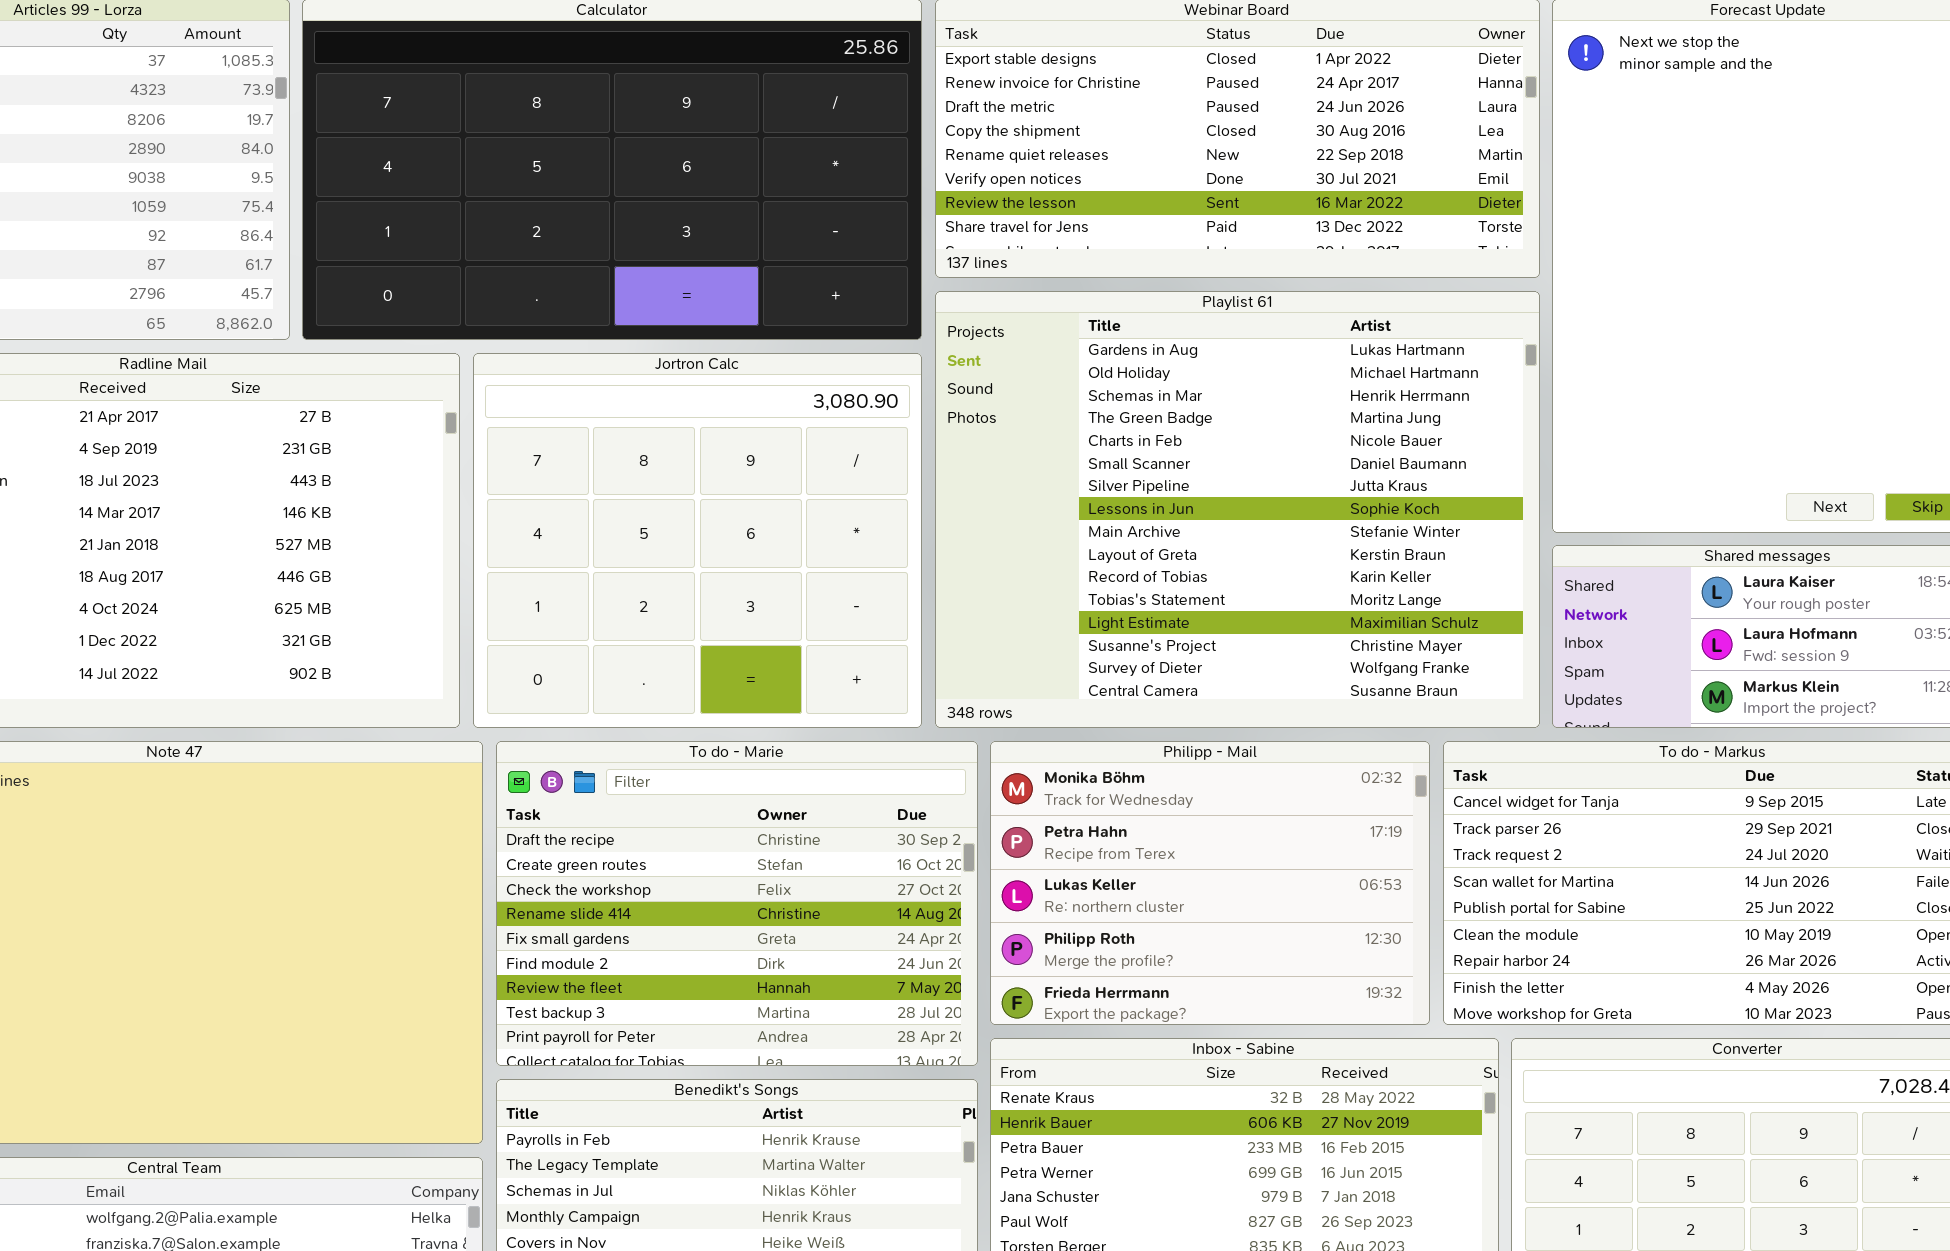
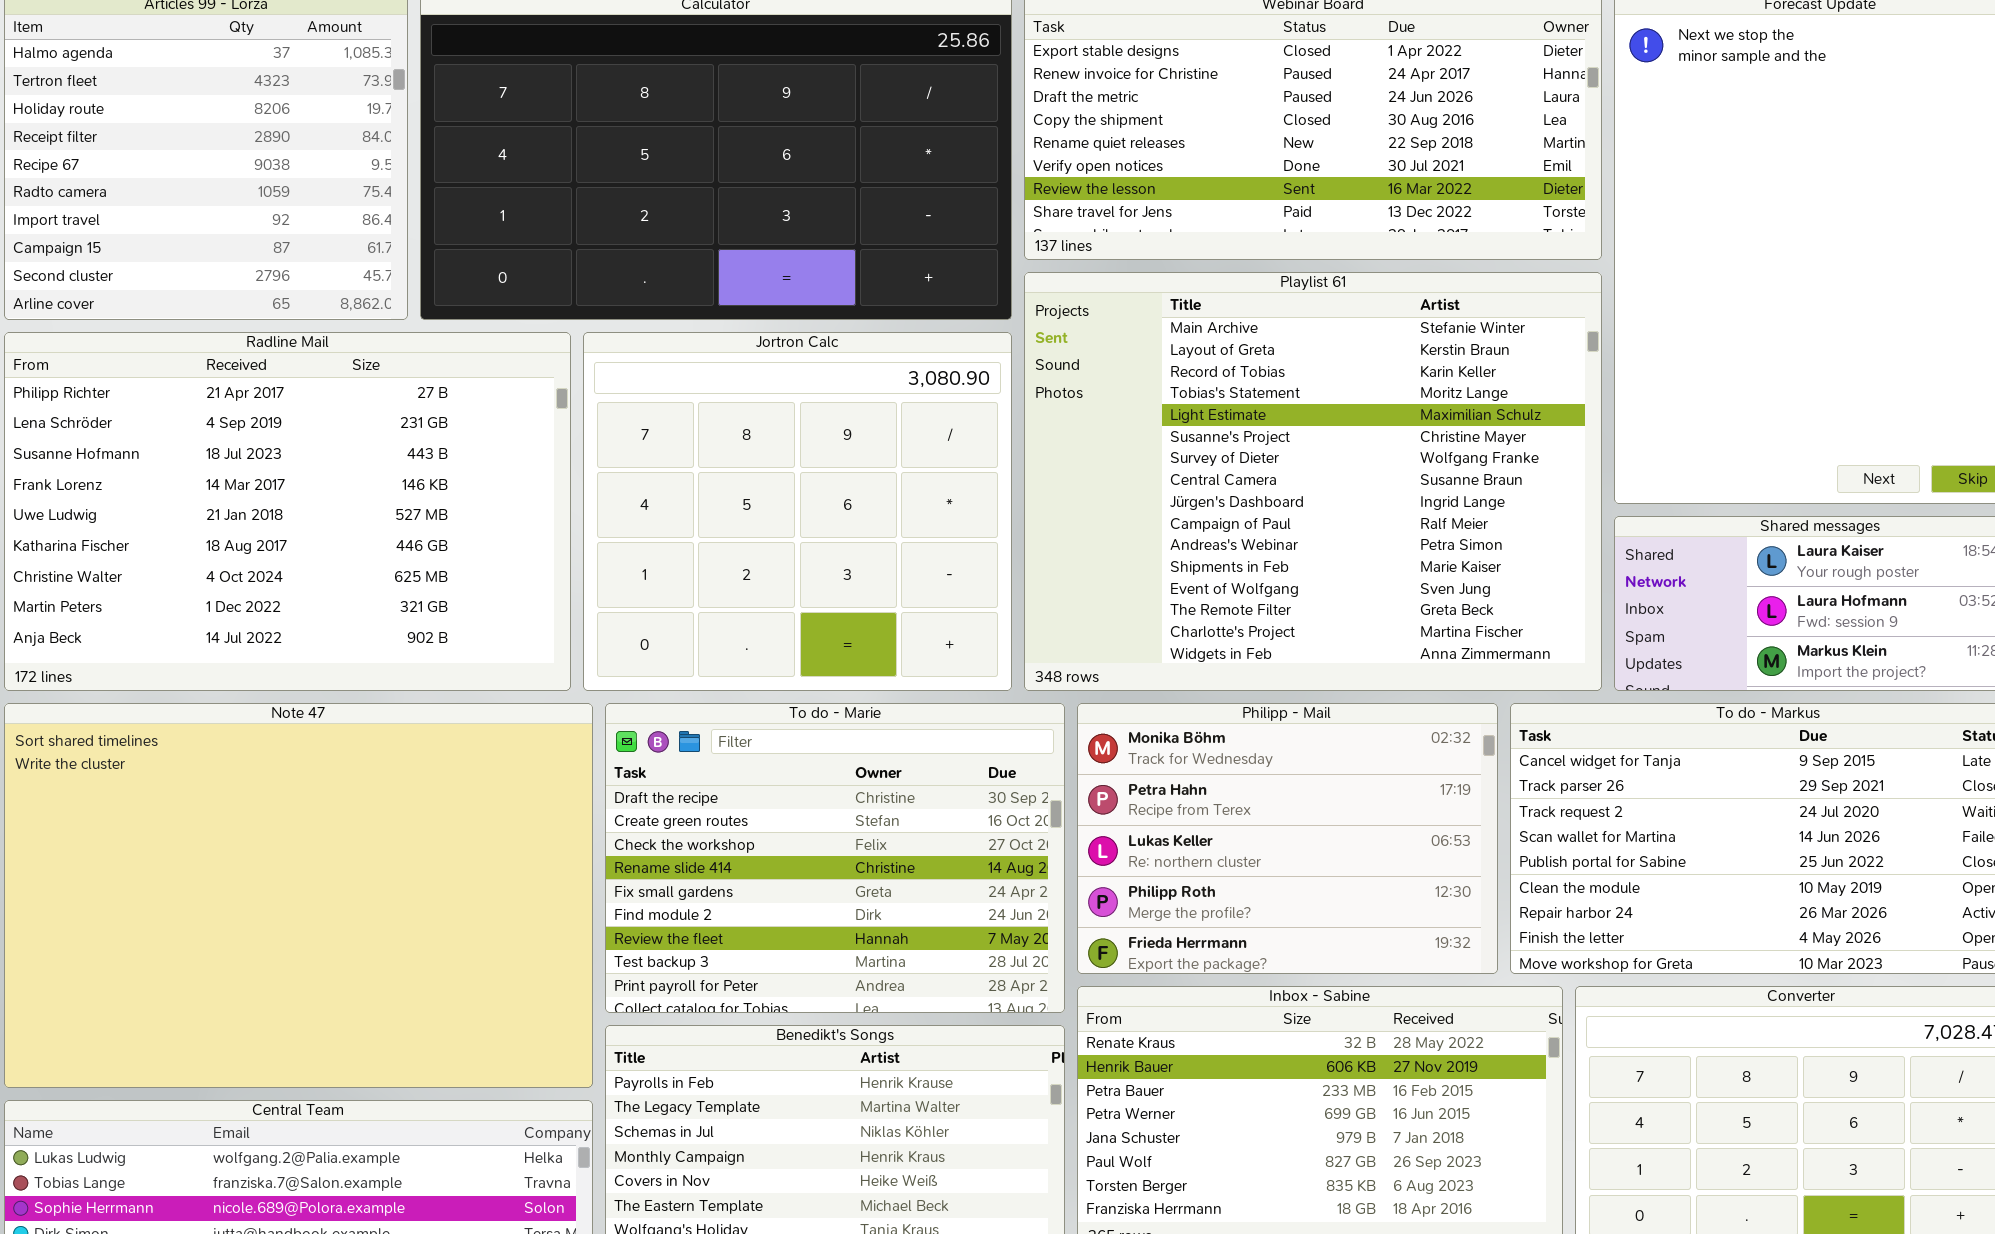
Playlist 61: [935,291,1540,728] -> [1024,272,1602,691], scrolled down 8 rows

